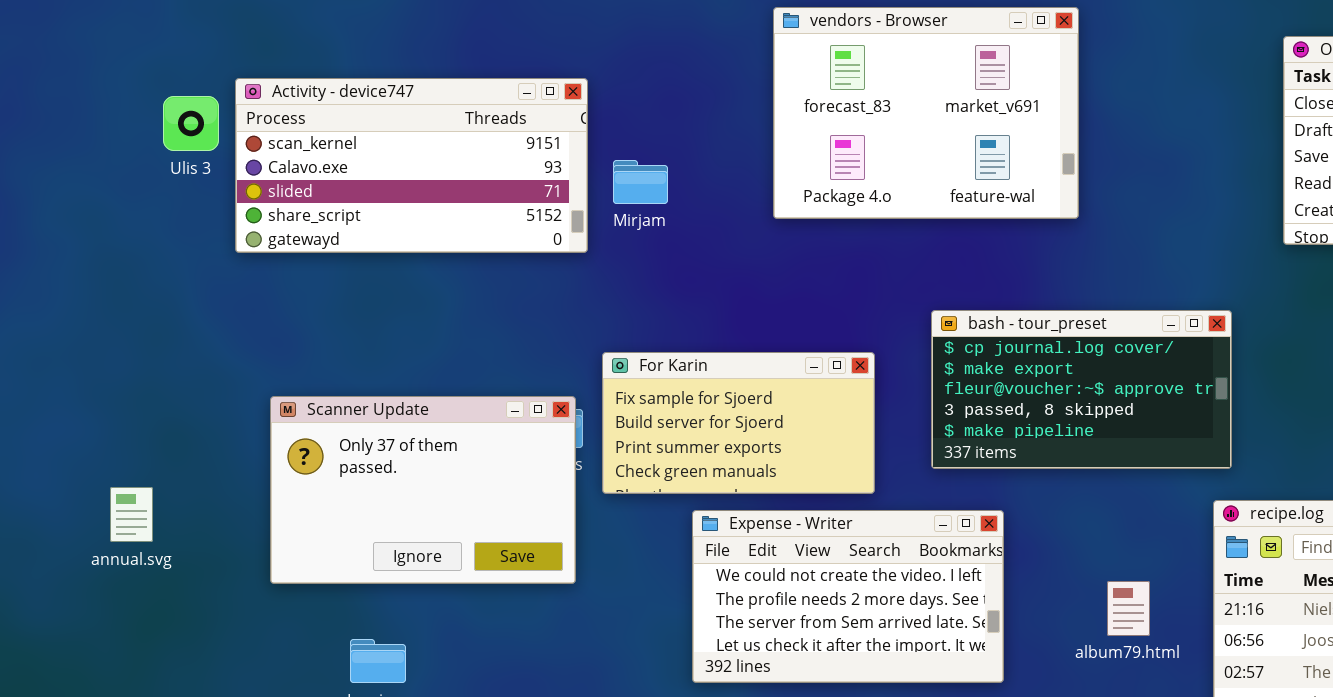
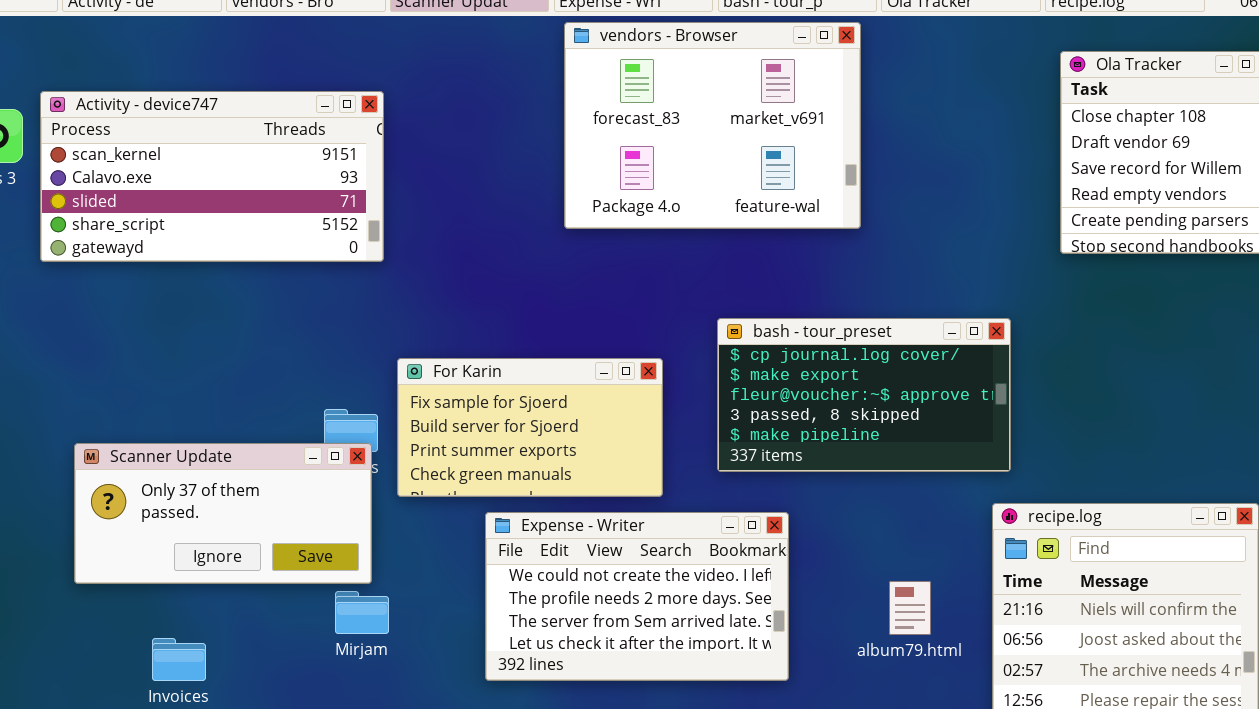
Mirjam: [613,160,668,204] -> [335,591,389,634], moved
Scanner Update: [270,396,576,584] -> [74,443,372,584], resized

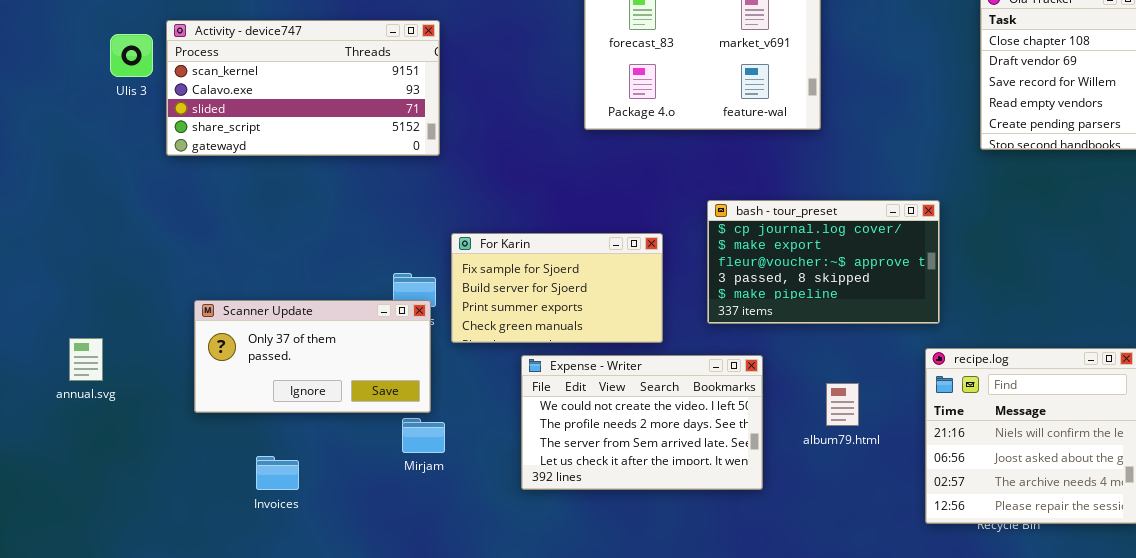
album79.html: [889,581,931,635] -> [826,383,859,426], moved

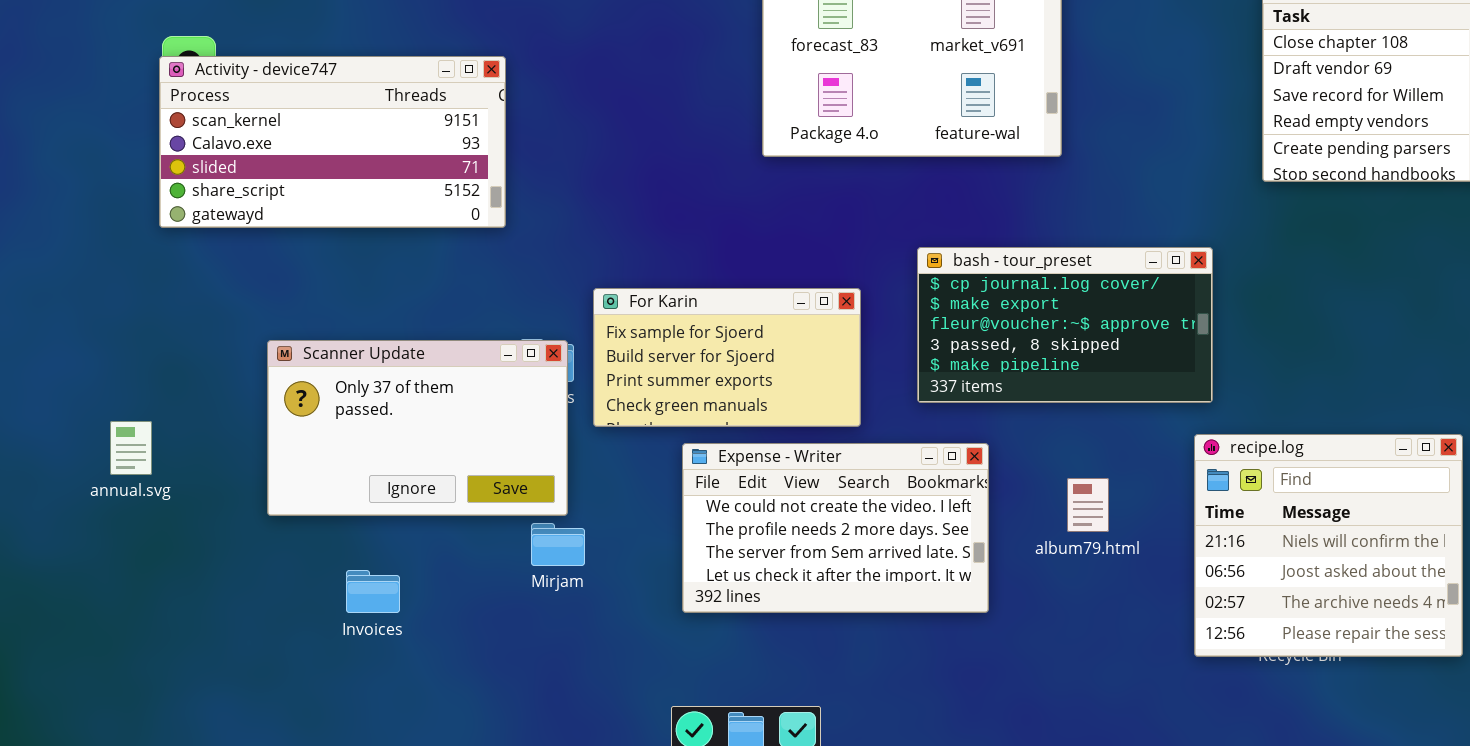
Activity - device747: [166,20,440,156] -> [159,56,506,228], moved
Scanner Update: [194,300,431,413] -> [267,340,568,516], resized

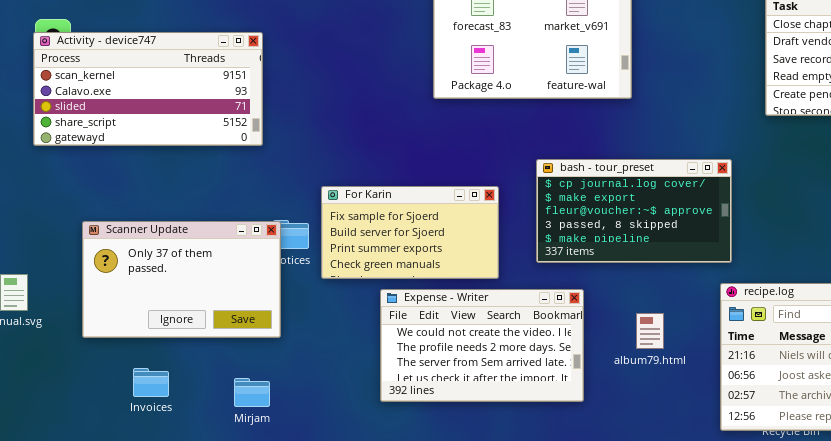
Scanner Update: [267,340,568,516] -> [82,221,281,338], moved
Mirjam: [531,523,585,566] -> [234,378,270,407], moved
Invoices: [346,570,400,613] -> [133,368,169,397], moved

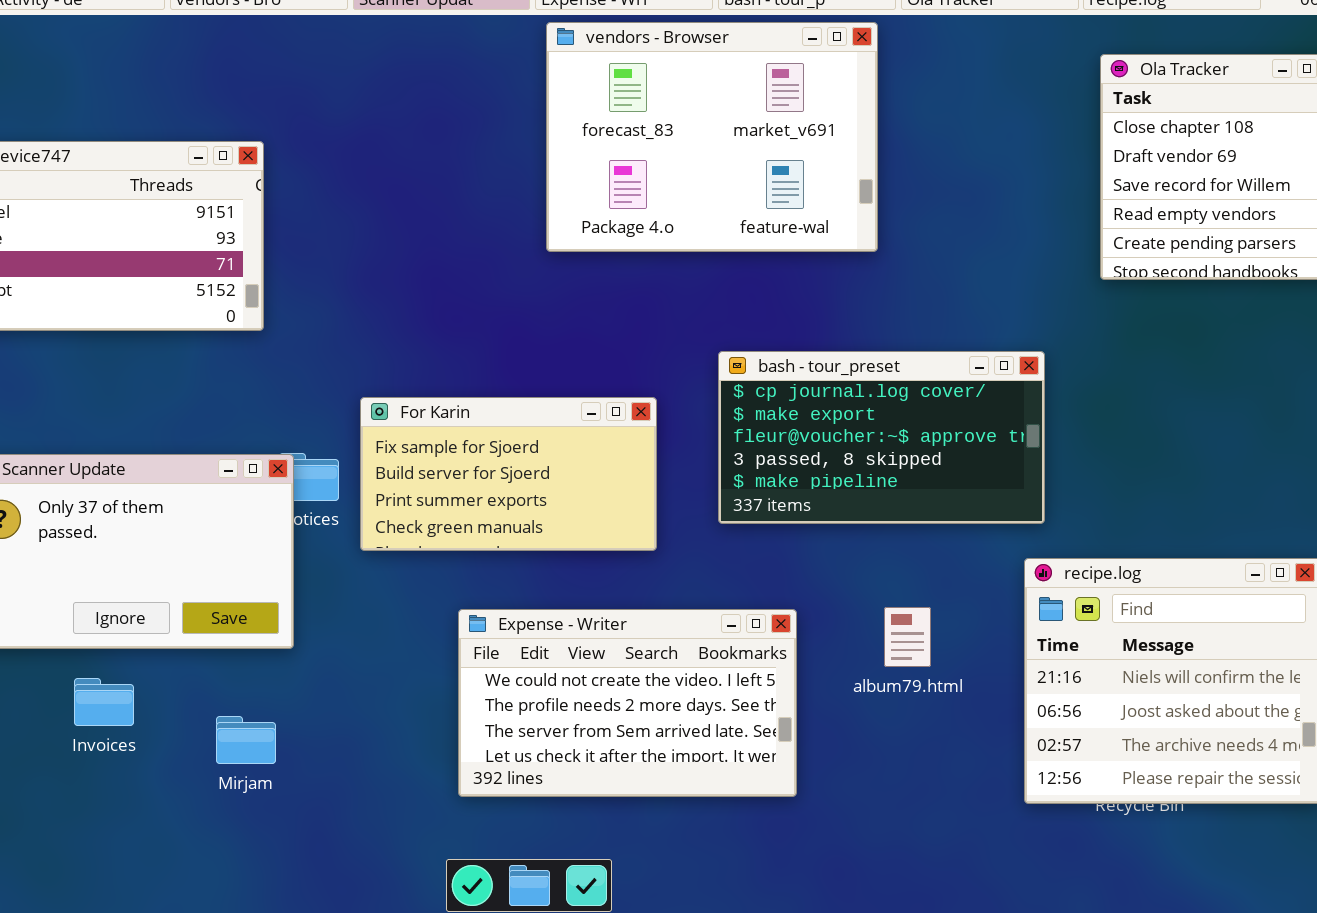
Expense - Writer: [380,289,584,402] -> [458,609,797,797], moved
Invoices: [133,368,169,397] -> [74,678,134,726], moved

